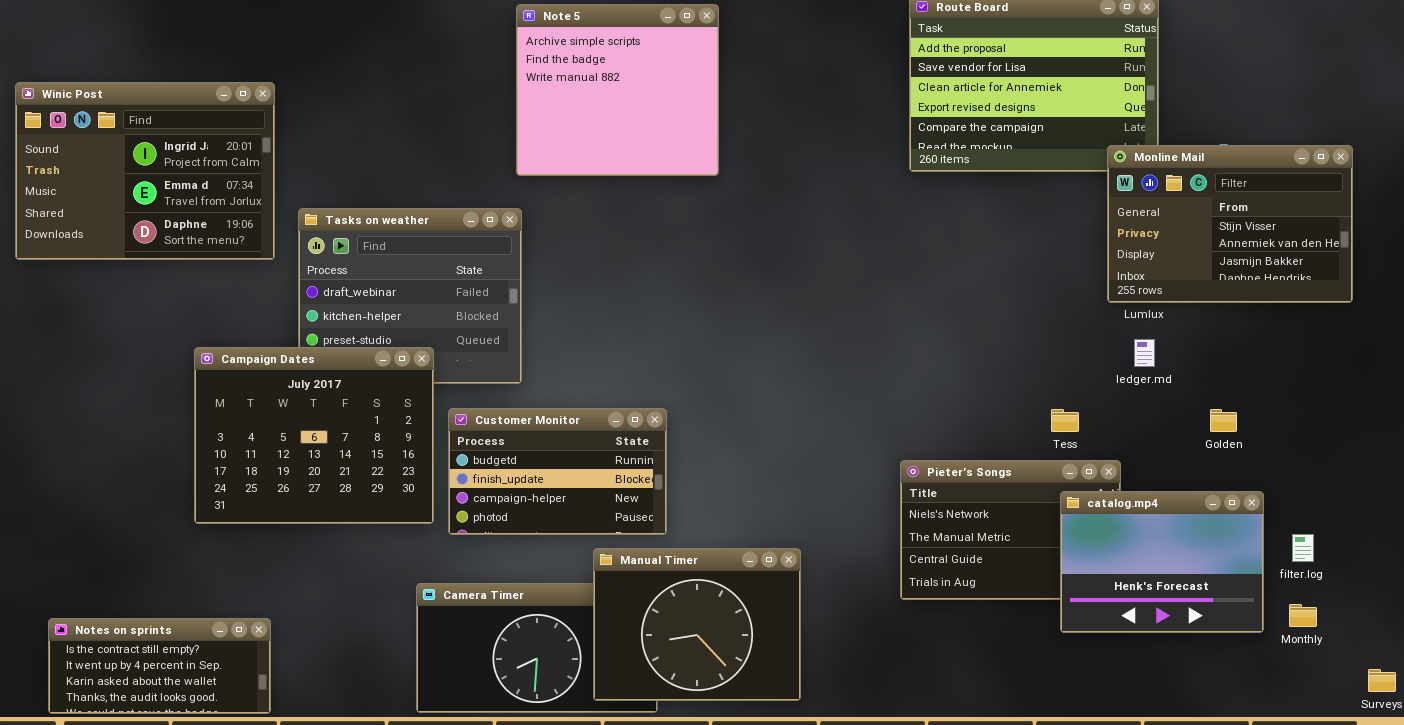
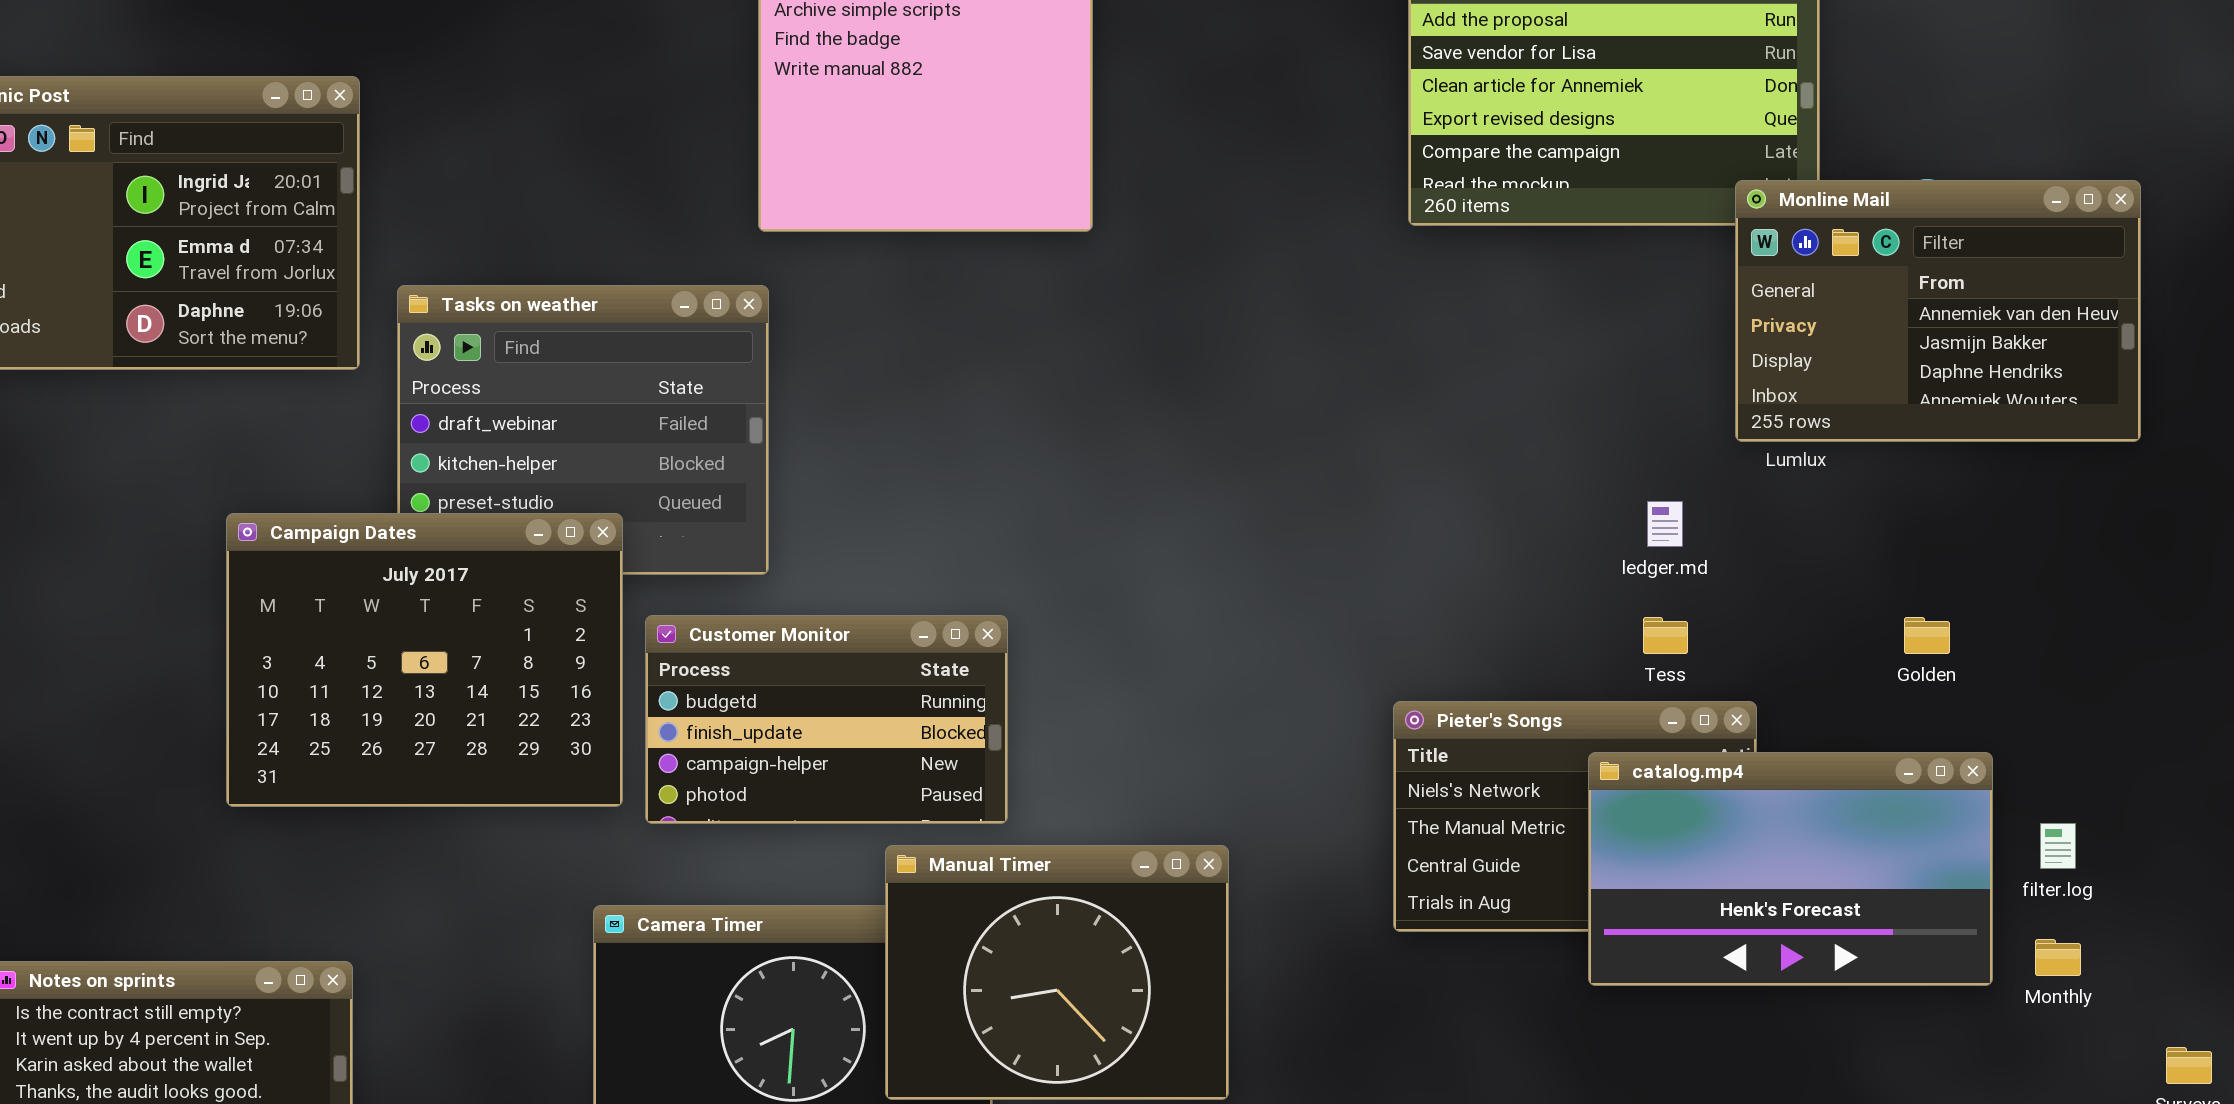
Monline Mail: [1107,145,1353,303] -> [1735,180,2141,442], scrolled down 1 row
ledger.md: [1134,339,1155,367] -> [1647,501,1683,547], moved
catalog.mp4: [1060,491,1264,633] -> [1588,752,1993,986], resized

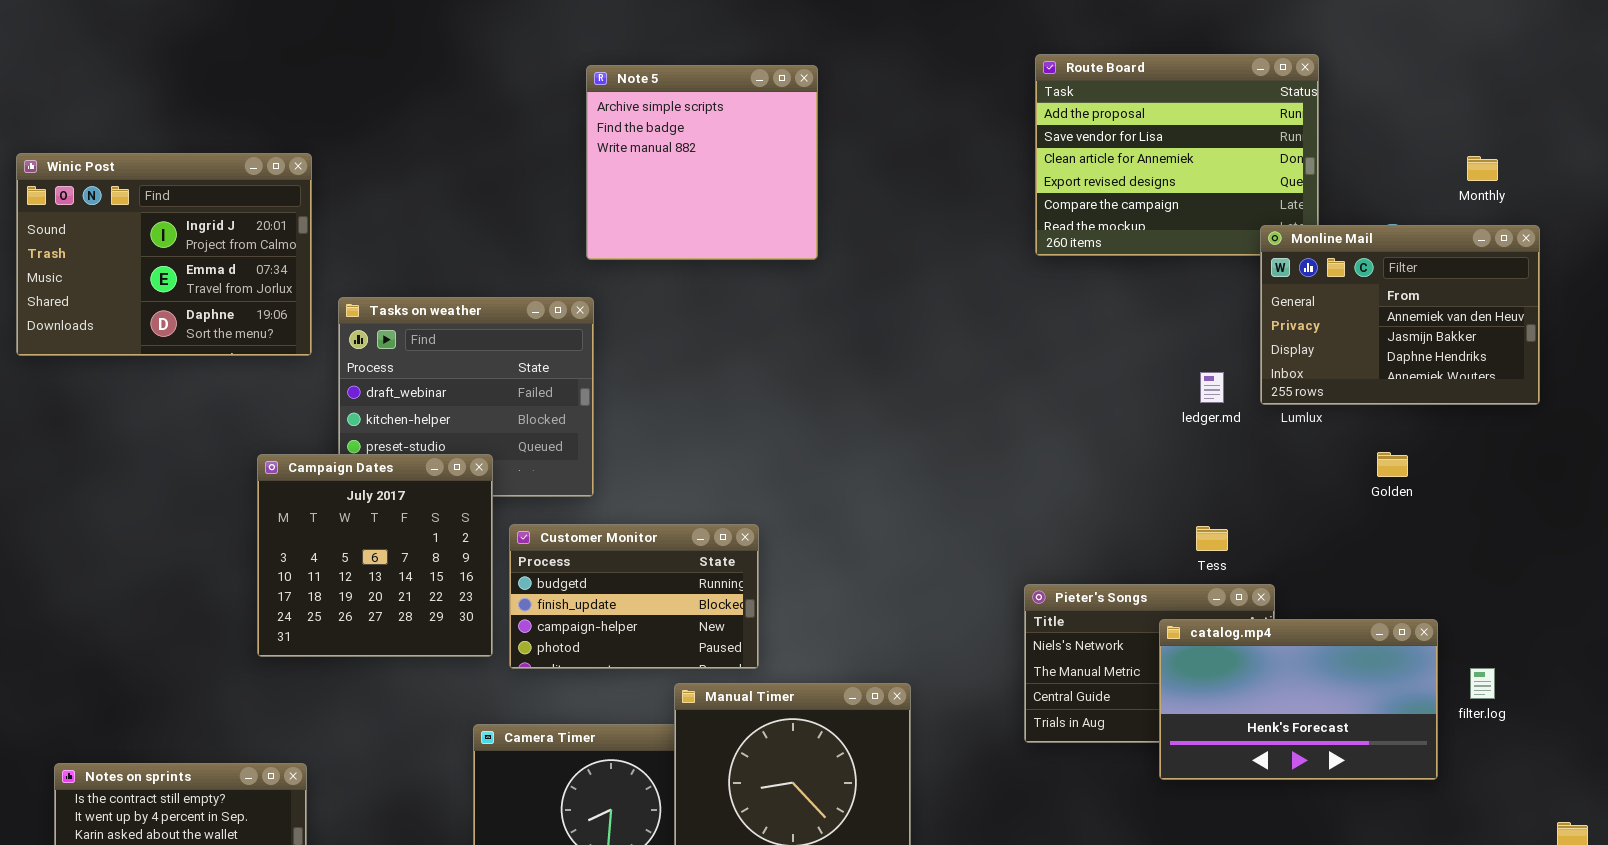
ledger.md: [1647,501,1683,547] -> [1200,372,1224,403], moved
Campaign Dates: [226,513,623,807] -> [257,454,493,657], resized
Golden: [1904,617,1950,654] -> [1377,452,1408,477], moved
Monthly: [2035,939,2081,976] -> [1467,156,1498,181], moved

